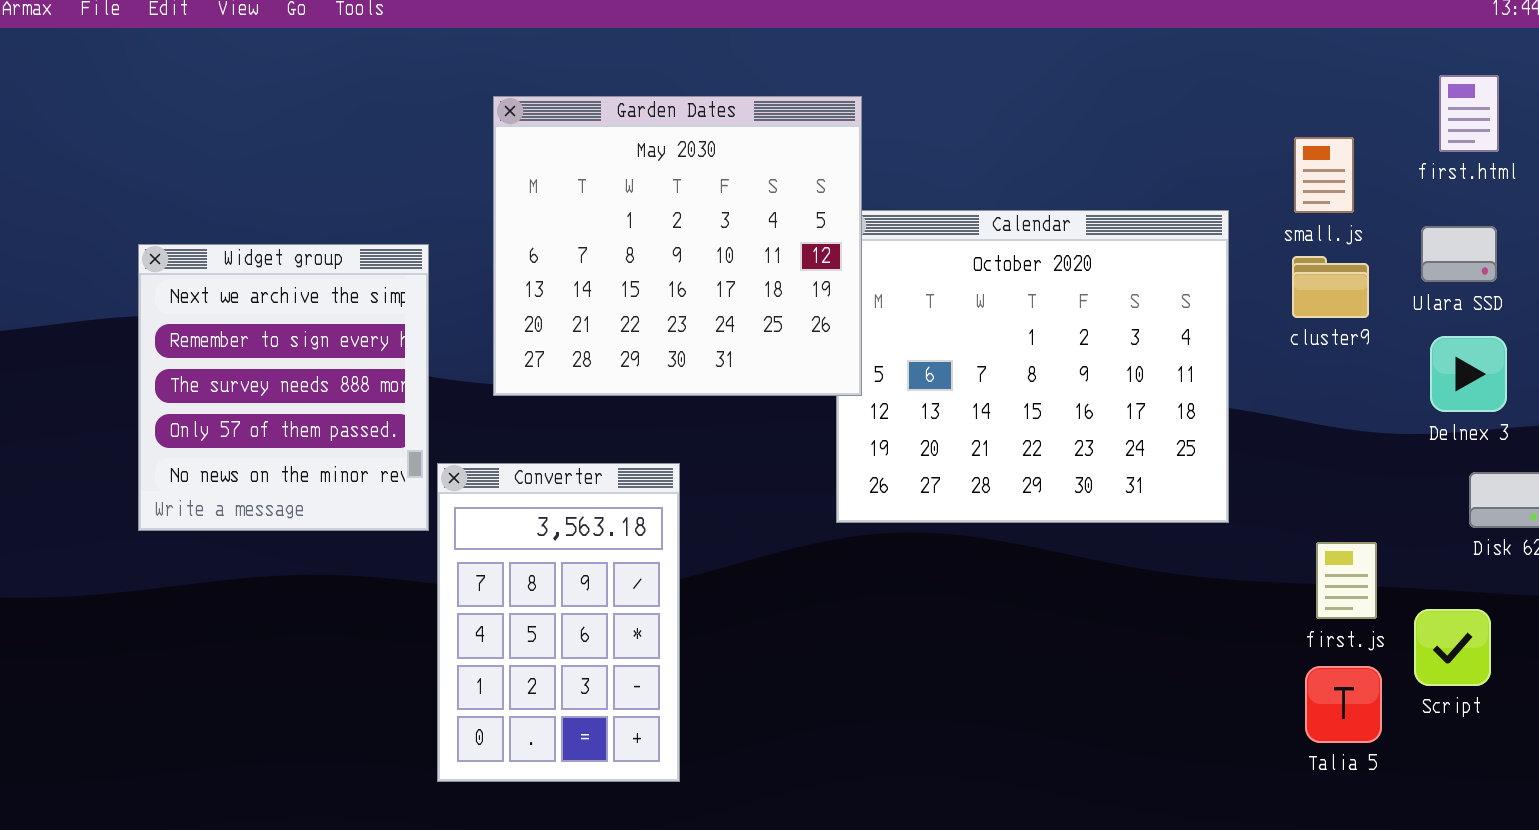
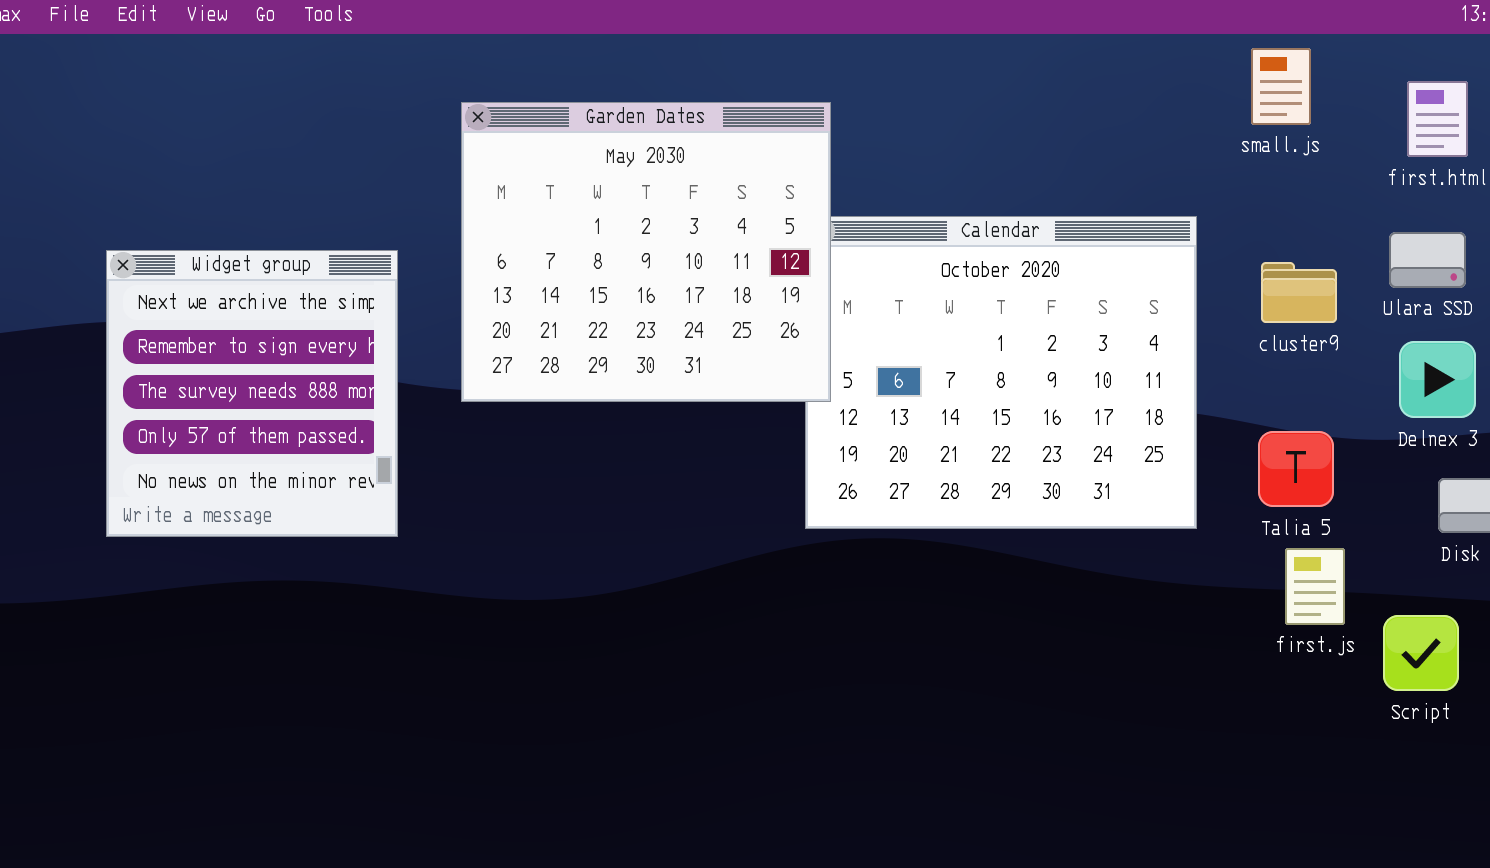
small.js: [1294,137,1354,213] -> [1251,48,1311,125], moved
Converter: [437,463,680,782] -> none, closed
Talia 5: [1305,666,1382,743] -> [1258,431,1334,507], moved

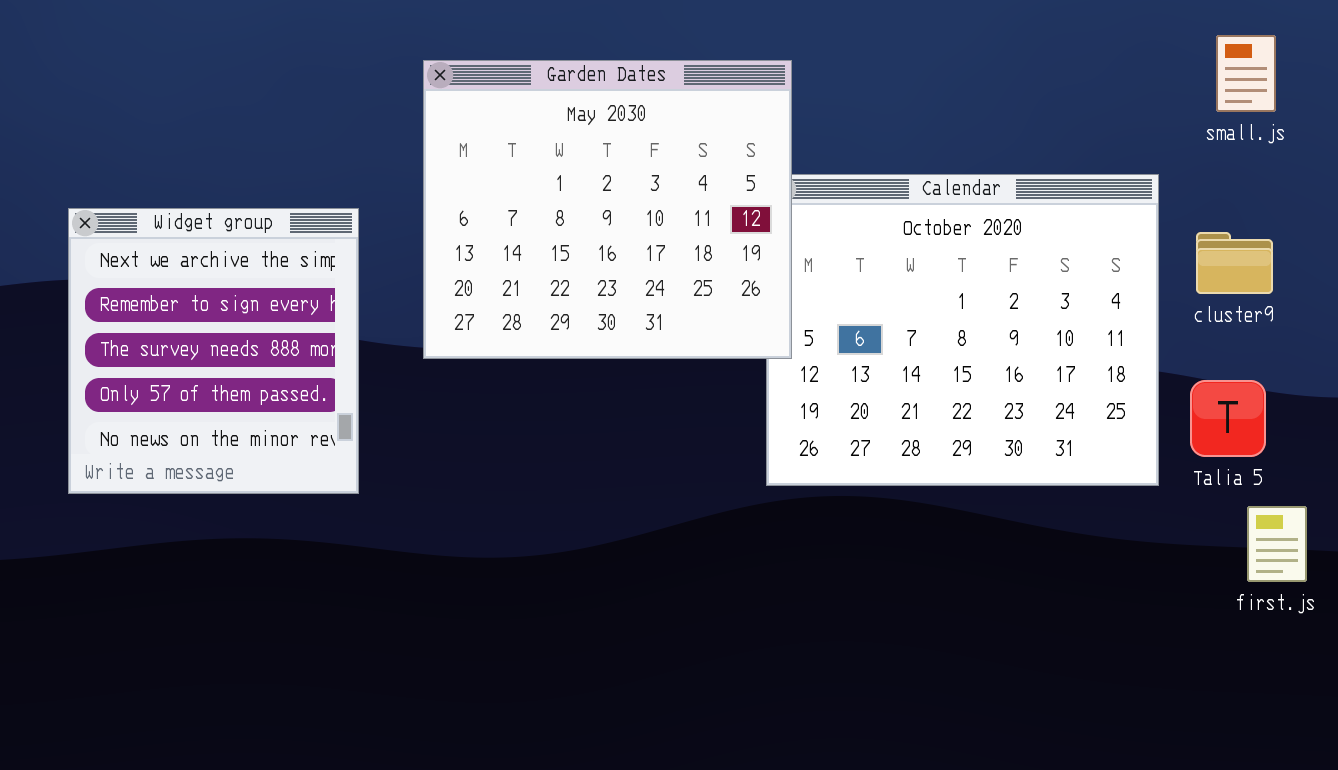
small.js: [1251,48,1311,125] -> [1216,35,1276,112], moved
cluster9: [1261,262,1337,323] -> [1196,232,1273,294], moved
Talia 5: [1258,431,1334,507] -> [1190,380,1266,457], moved

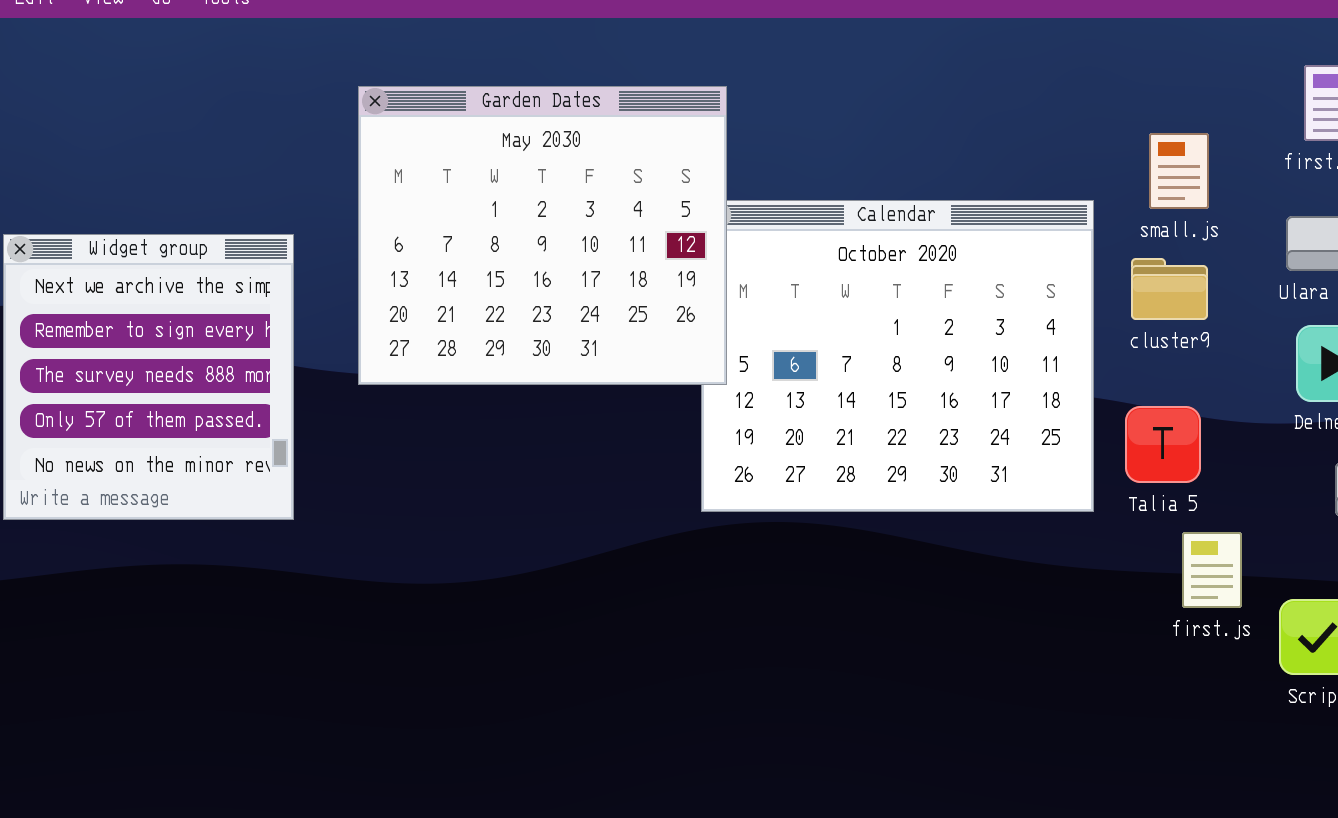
small.js: [1216,35,1276,112] -> [1149,133,1209,209], moved

